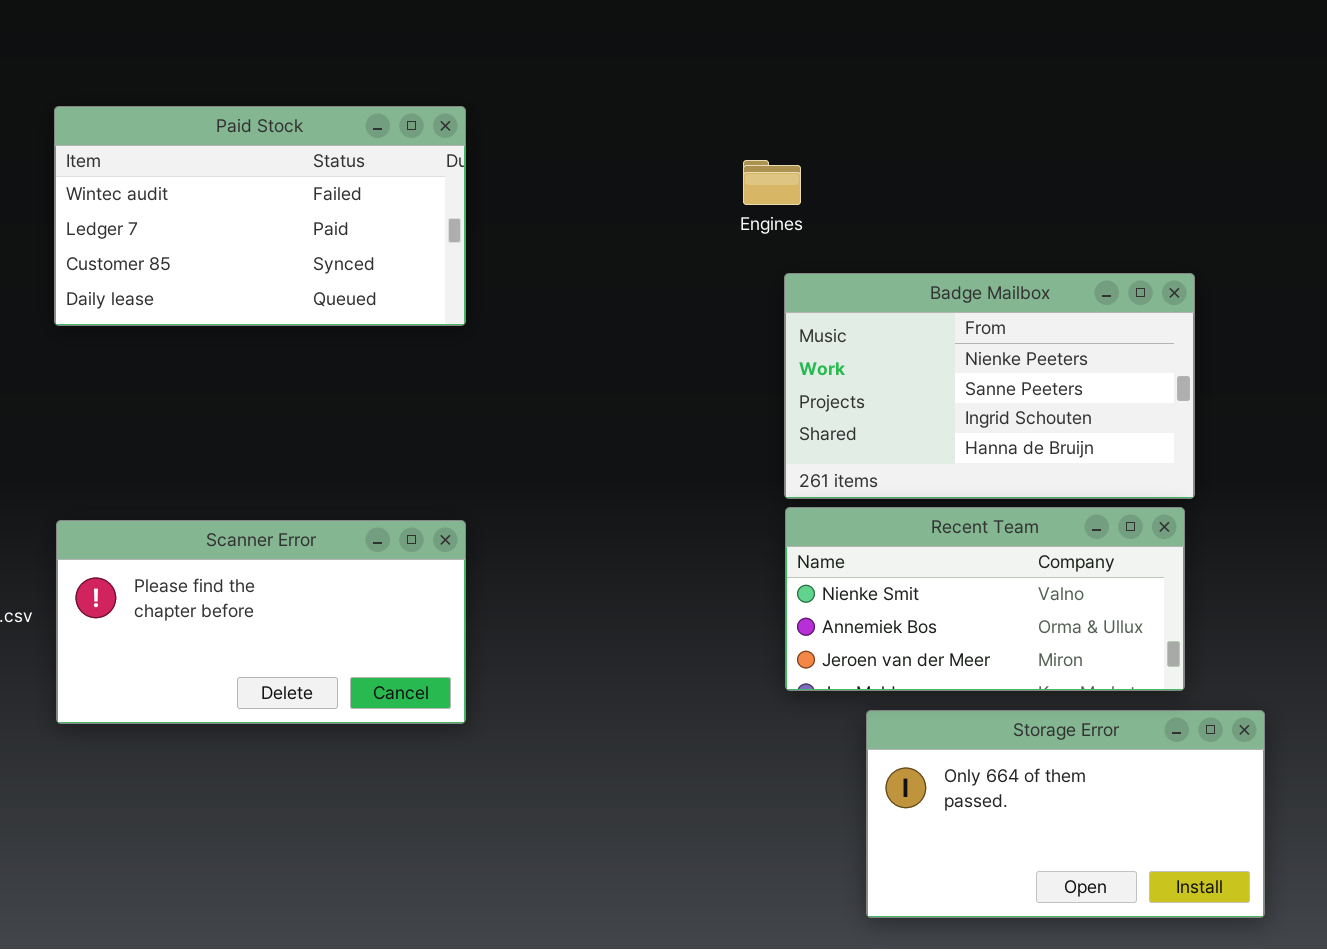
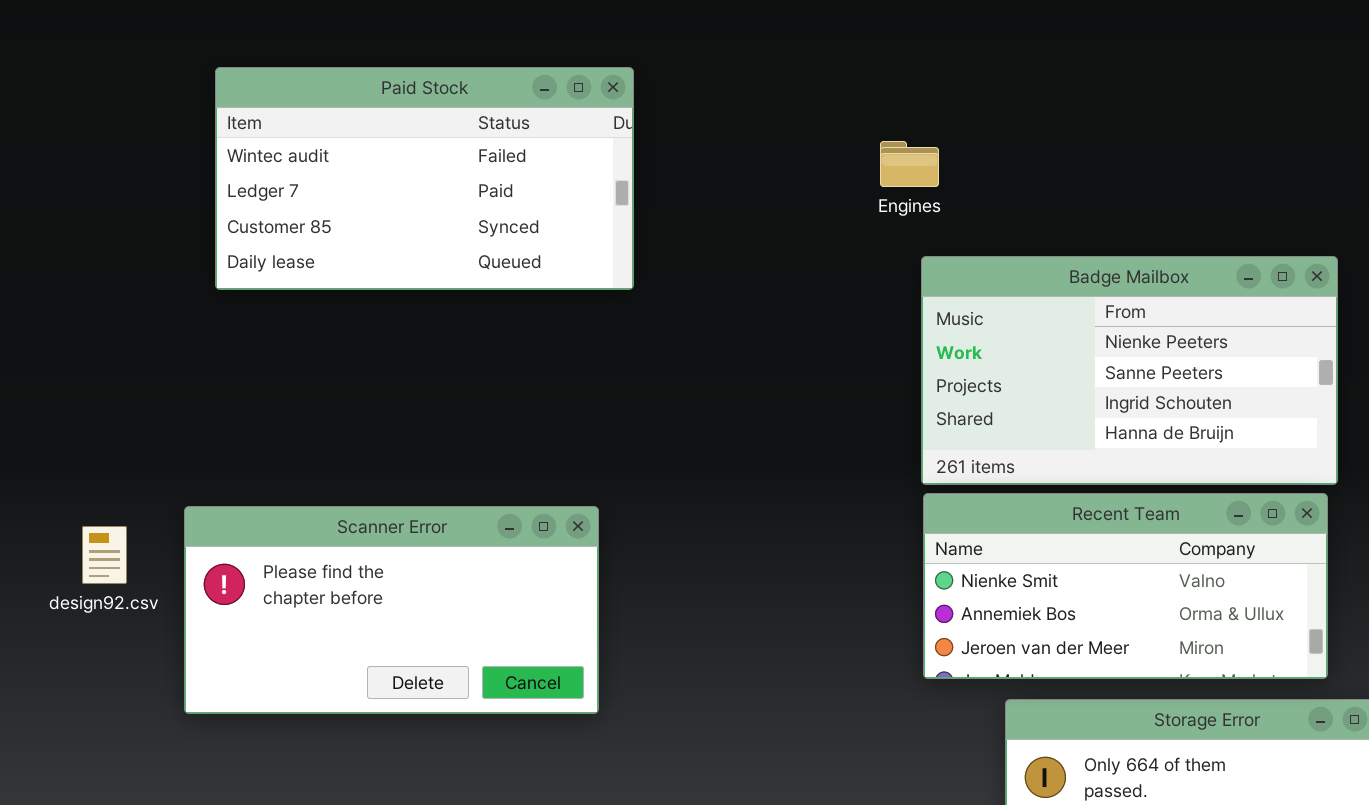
Paid Stock: [54,106,466,326] -> [215,67,634,290], moved

